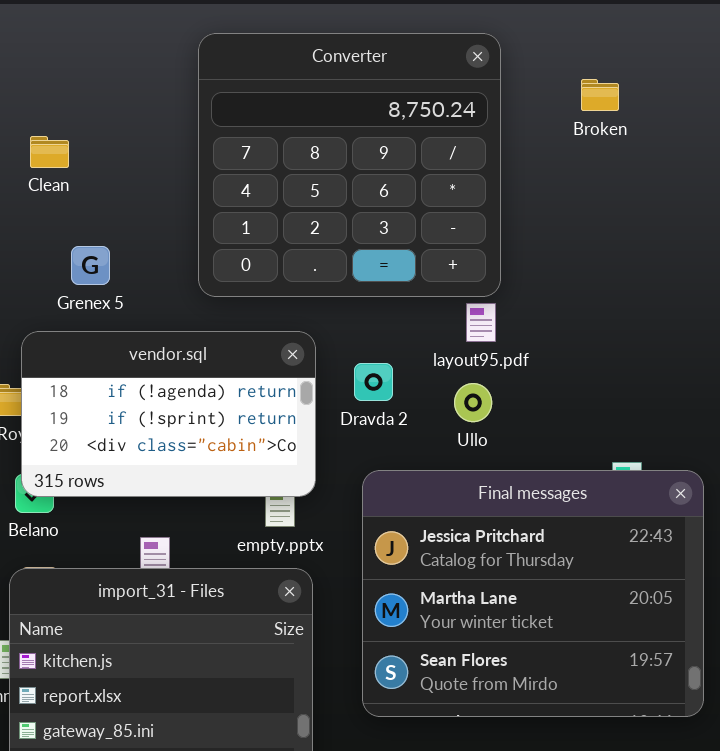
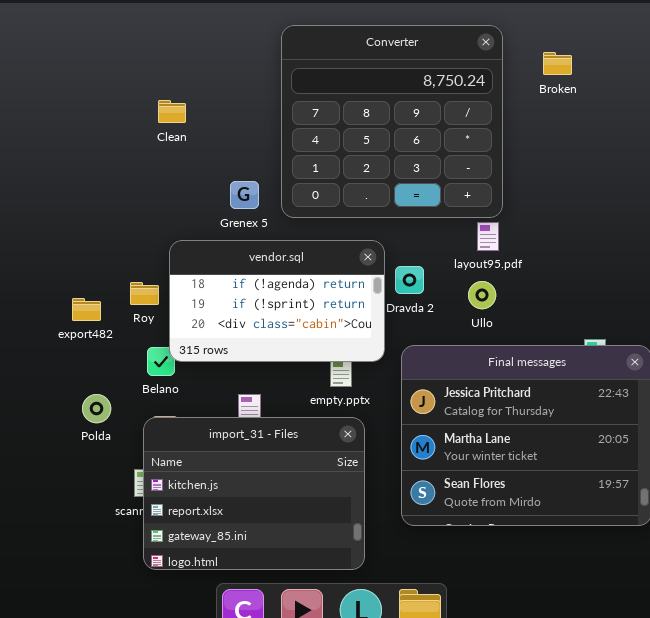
Broken: [581,79,619,111] -> [543,52,572,75], moved
Grenex 5: [71,246,110,285] -> [230,181,259,209], moved
vendor.sql: [21,331,316,497] -> [169,240,385,362], moved

